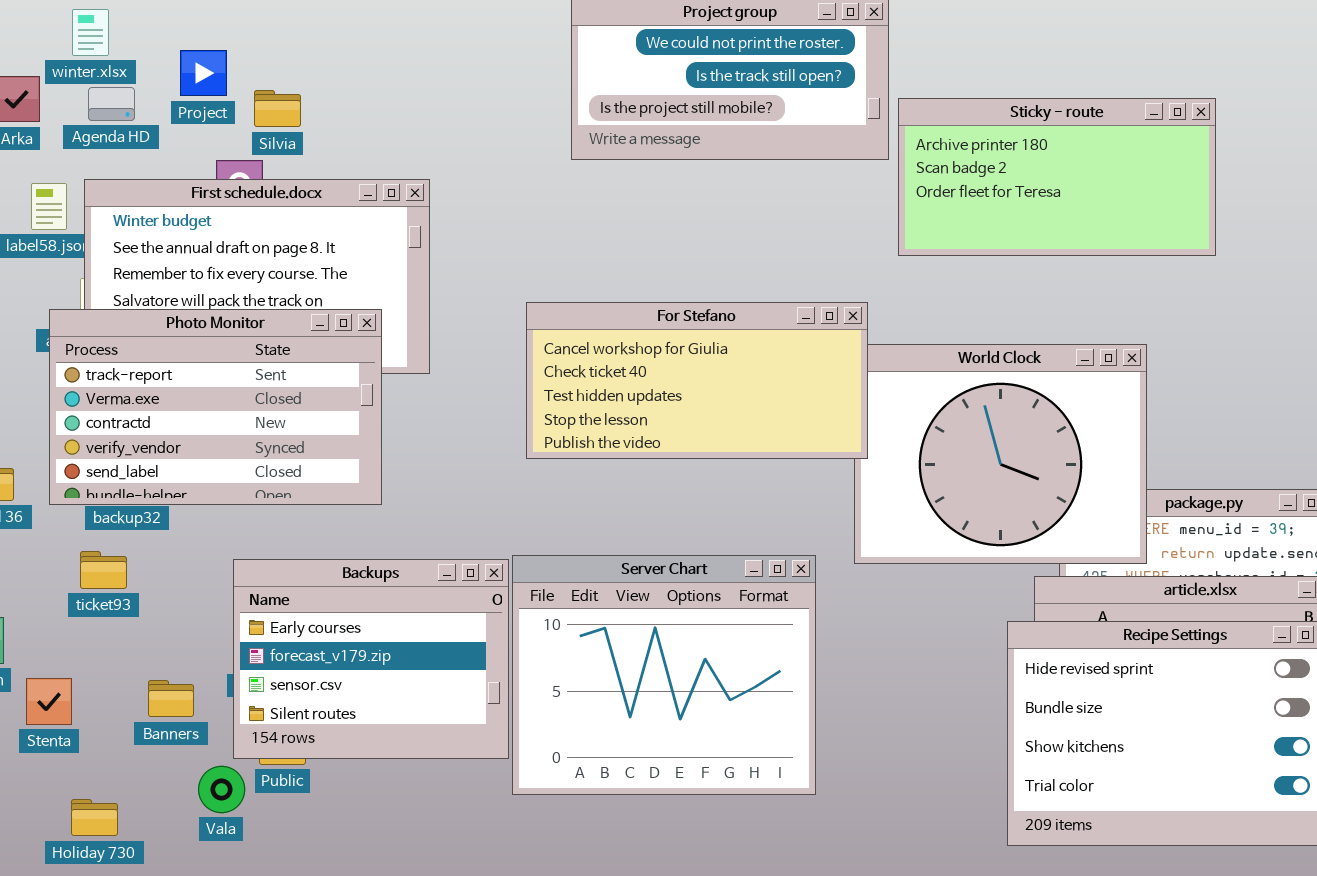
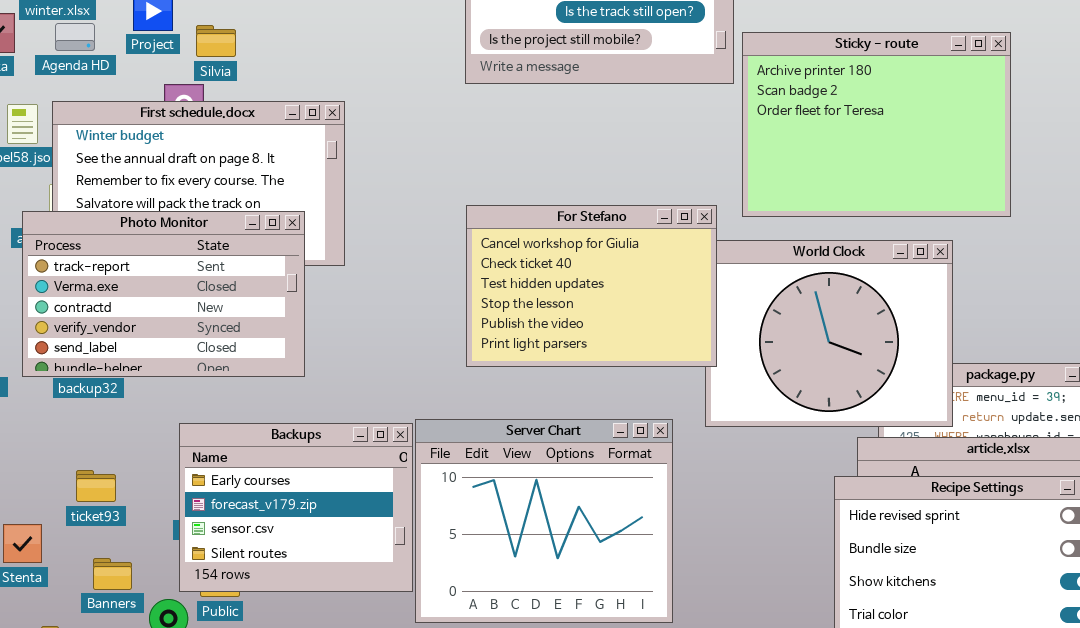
Sticky - route: [898,98,1216,256] -> [742,32,1011,217], resized
For Stefano: [526,302,868,459] -> [466,205,717,367], resized
ticket93: [80,551,127,589] -> [76,470,116,502], moved
Banners: [148,680,194,717] -> [93,558,132,590], moved

